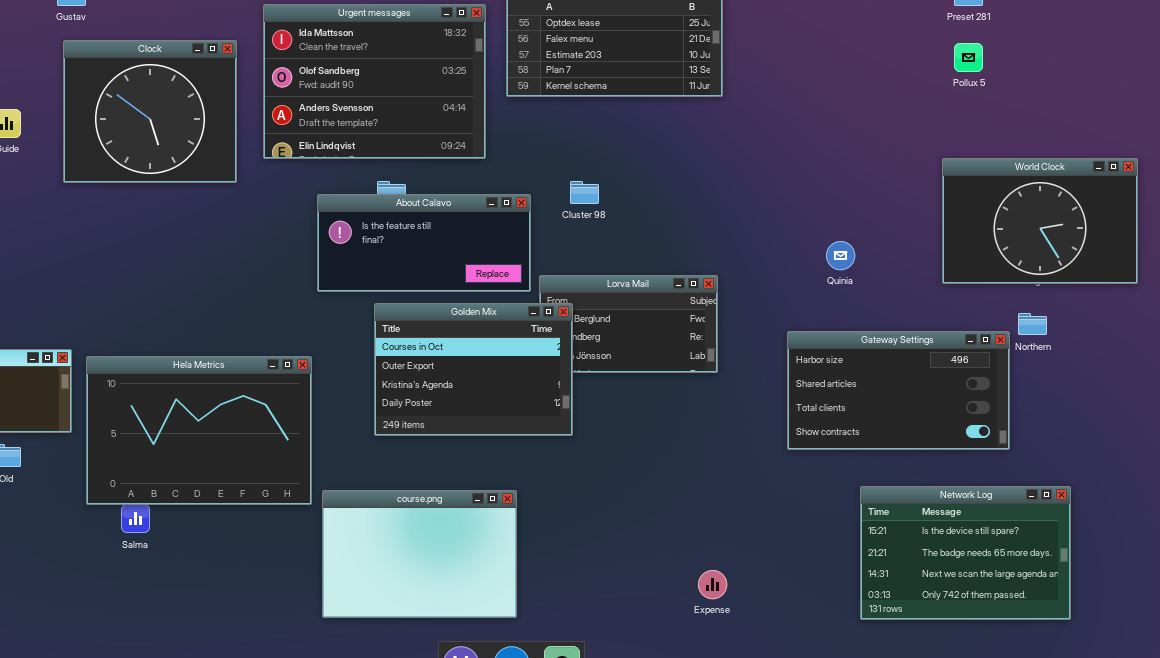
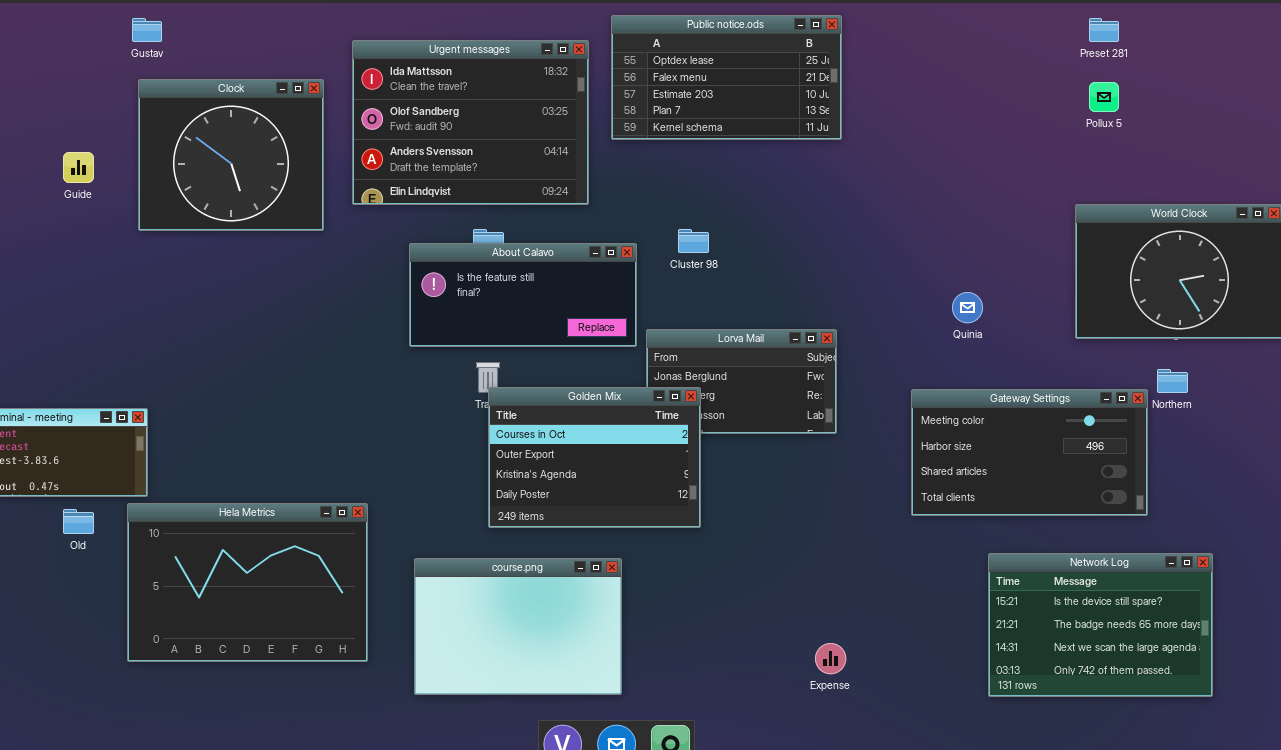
Golden Mix: [374,303,573,436] -> [488,387,701,528], moved
Gateway Settings: [787,331,1010,450] -> [911,389,1148,516], scrolled up 1 row
Hela Metrics: [86,356,312,505] -> [127,503,368,662], moved

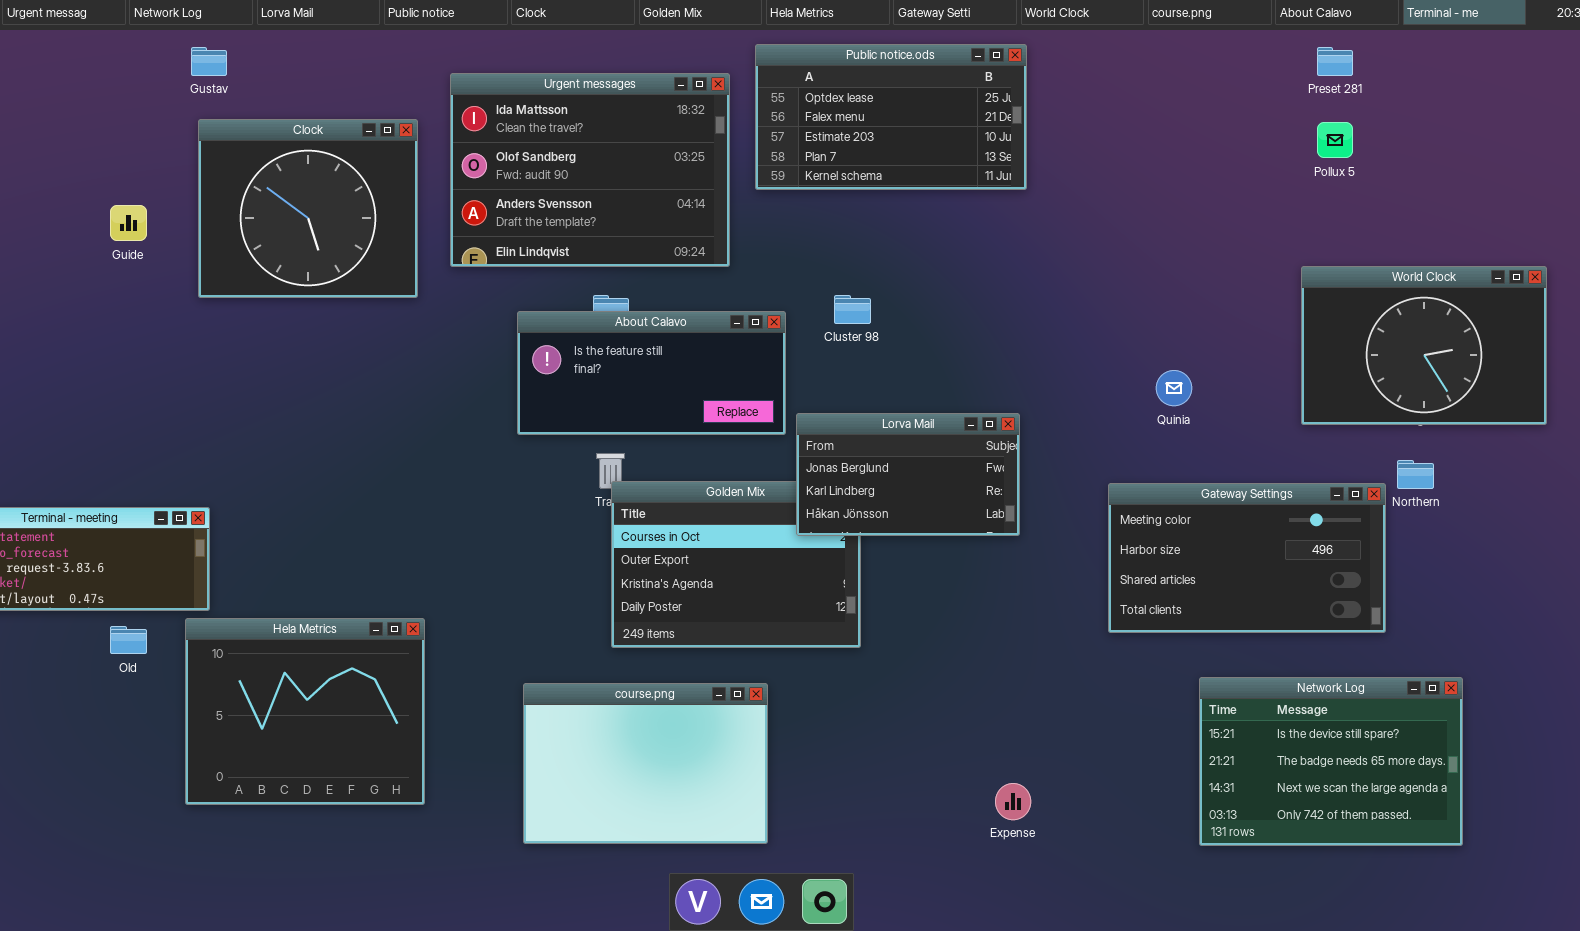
Lorva Mail: [646,329,837,434] -> [796,413,1020,536], raised
Hela Metrics: [127,503,368,662] -> [185,618,425,805], resized

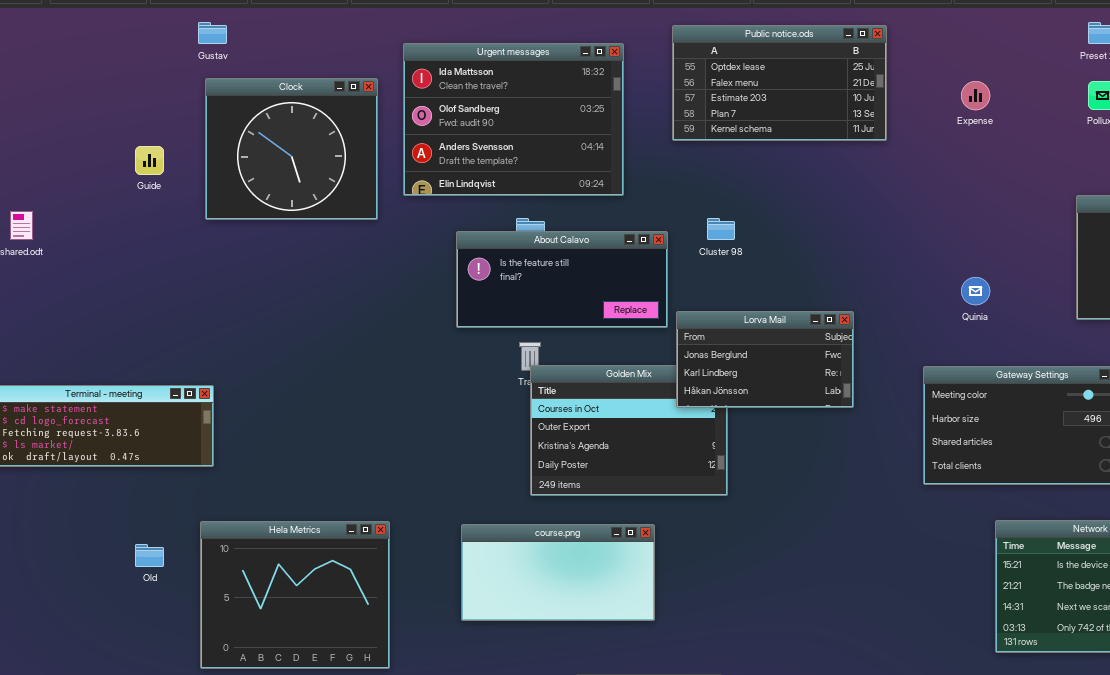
Public notice.ods: [755,44,1027,190] -> [672,25,887,141], moved
Hela Metrics: [185,618,425,805] -> [200,521,390,669], moved
Old: [110,626,147,654] -> [135,544,164,567], moved
course.png: [523,683,768,844] -> [461,524,655,621], resized
Expense: [995,783,1031,820] -> [961,81,990,110], moved

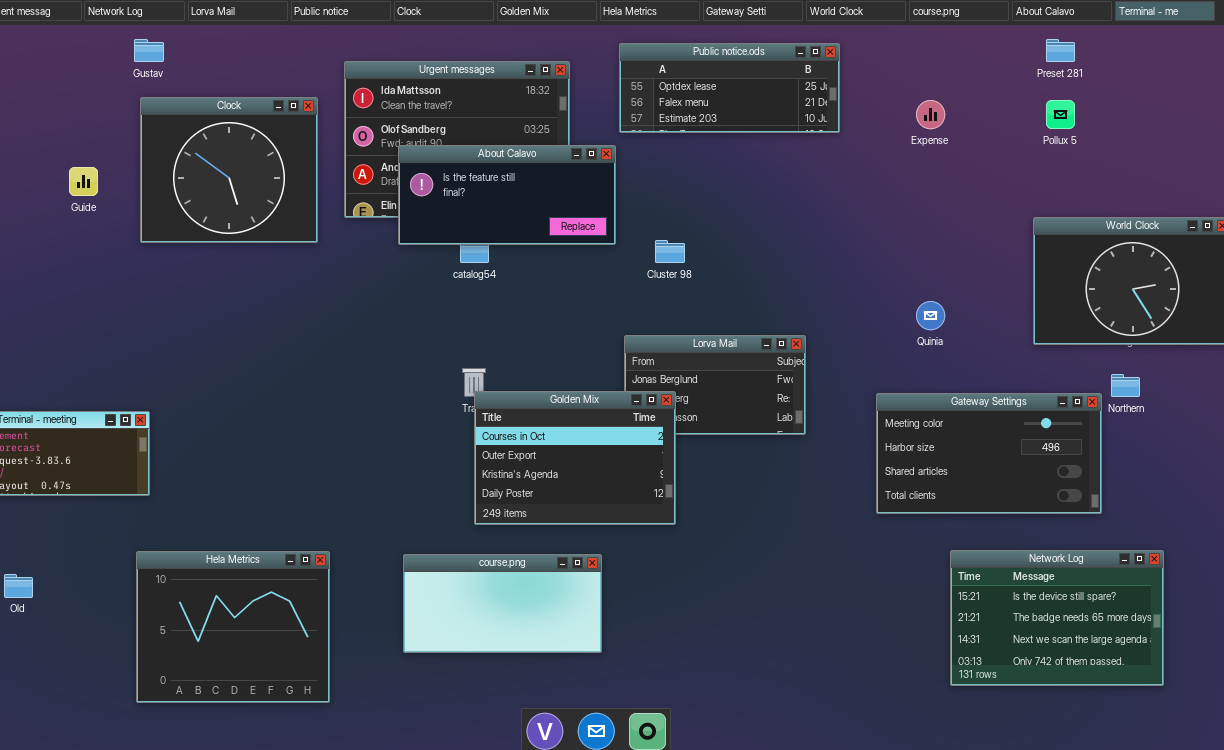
Public notice.ods: [672,25,887,141] -> [619,43,840,133], resized
About Calavo: [456,231,668,328] -> [398,145,616,245], moved
Golden Mix: [530,365,728,496] -> [474,391,676,525], raised
Old: [135,544,164,567] -> [4,574,33,598], moved

